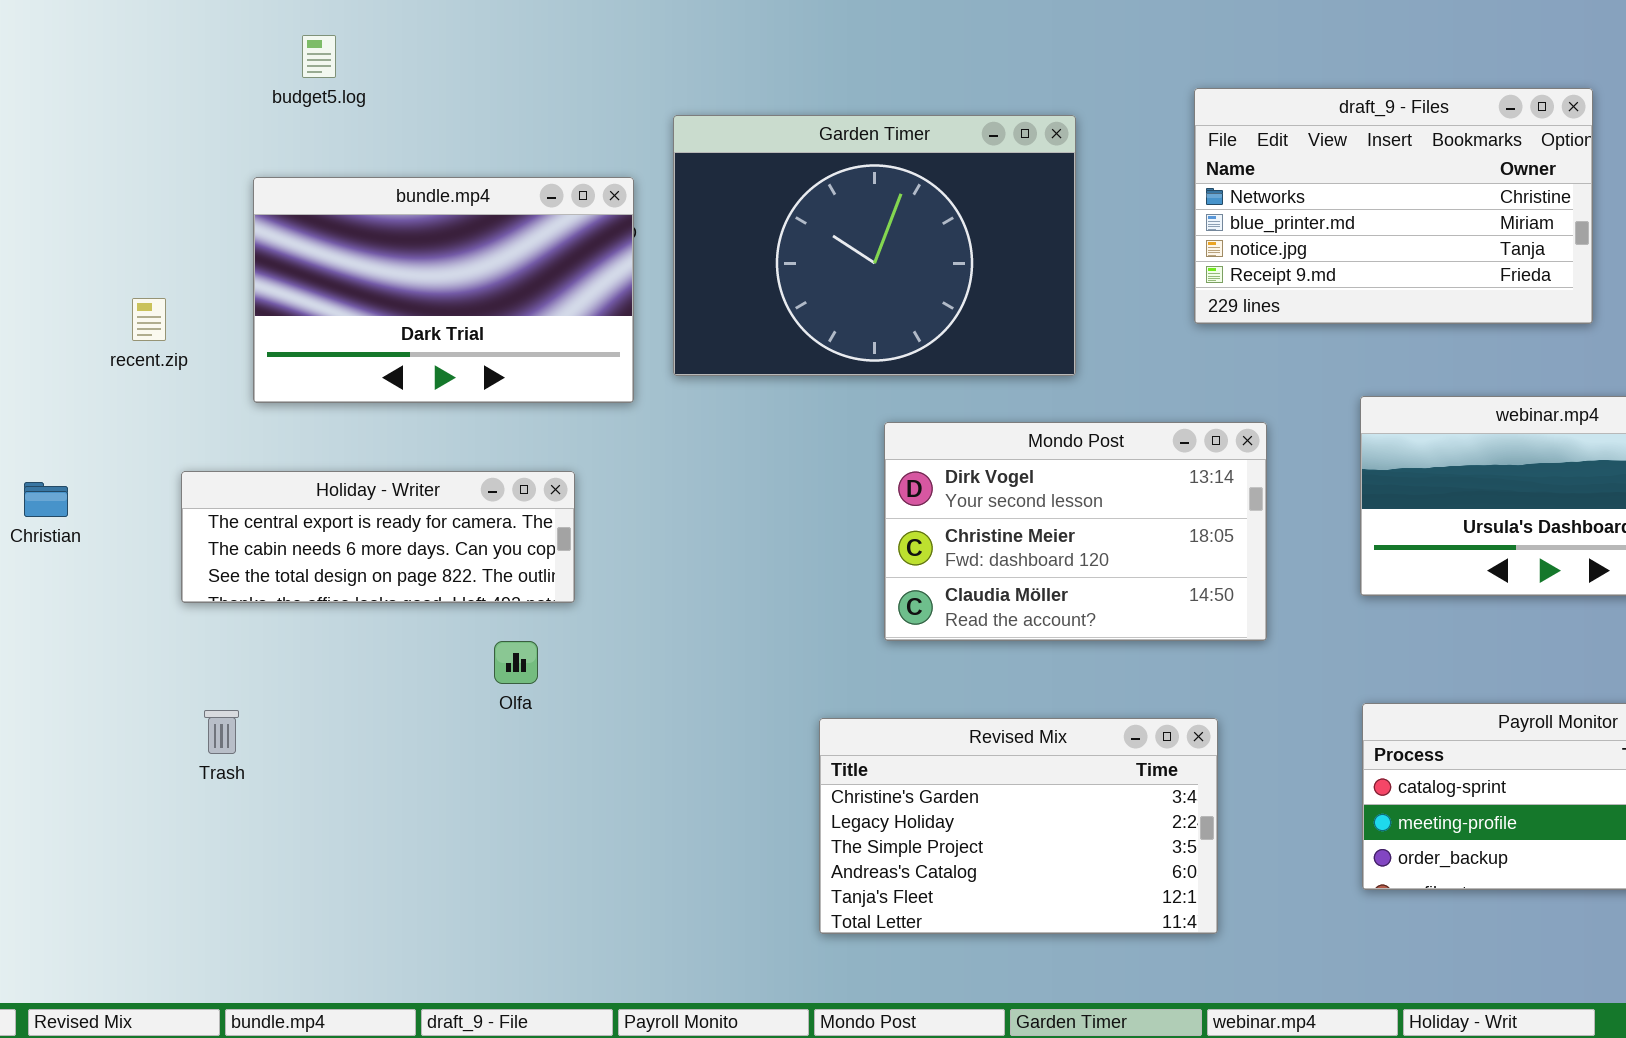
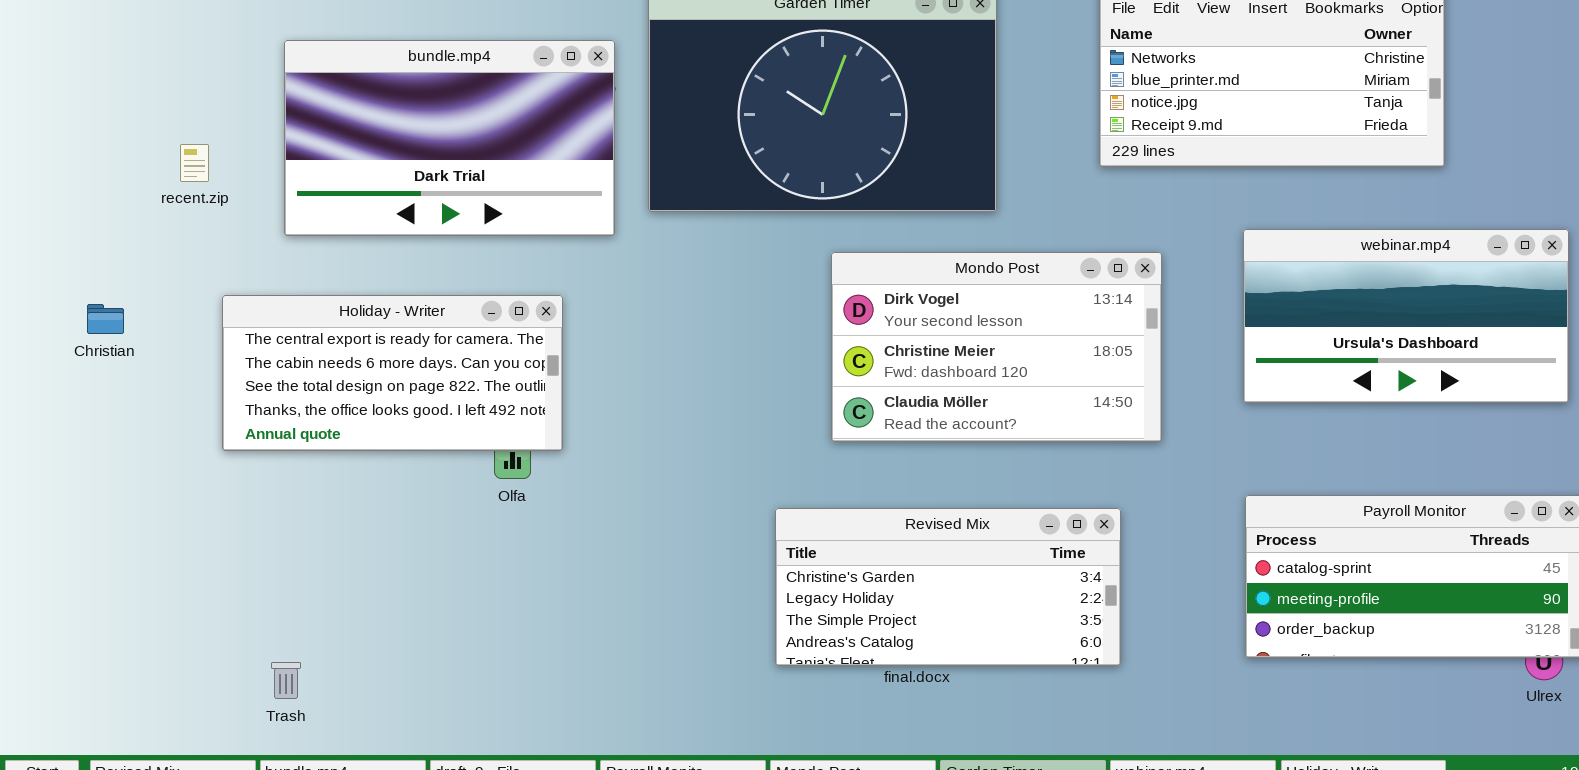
Holiday - Writer: [181,471,575,603] -> [222,295,563,451], resized
Trash: [204,710,239,754] -> [271,662,301,699], moved
Revised Mix: [819,718,1218,934] -> [775,508,1121,666], resized

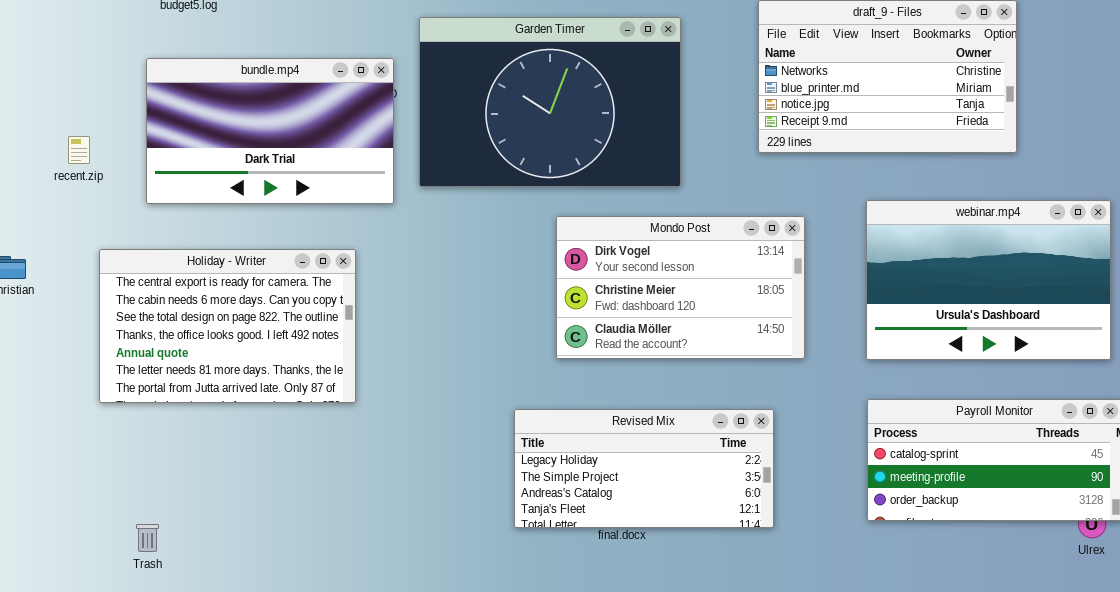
webinar.mp4: [1243,229,1569,403] -> [866,200,1111,360], resized
Holiday - Writer: [222,295,563,451] -> [99,249,356,403], resized
Revised Mix: [775,508,1121,666] -> [514,409,774,528], scrolled down 1 row

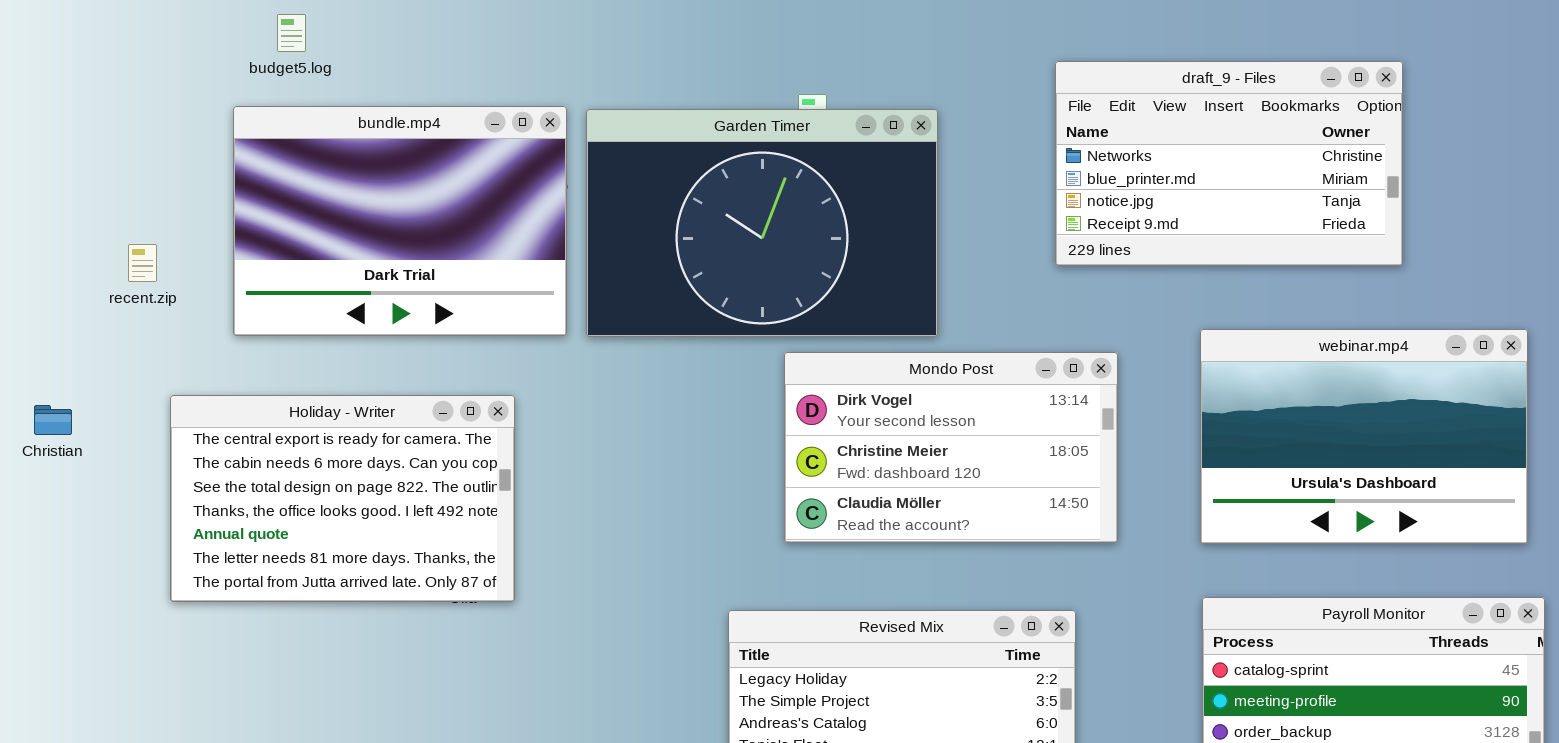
Garden Timer: [419,17,681,187] -> [586,109,938,337], moved
bundle.mp4: [146,58,394,204] -> [233,106,567,336], resized

